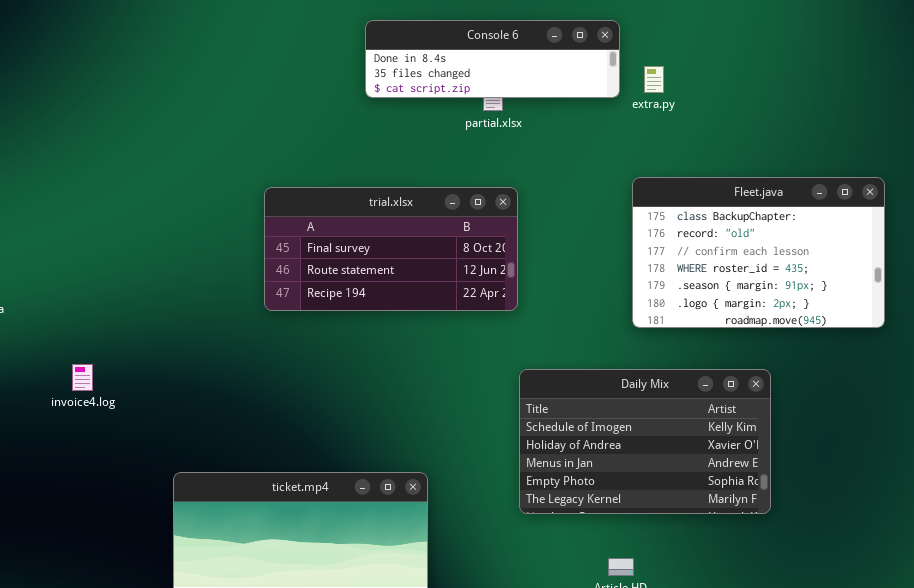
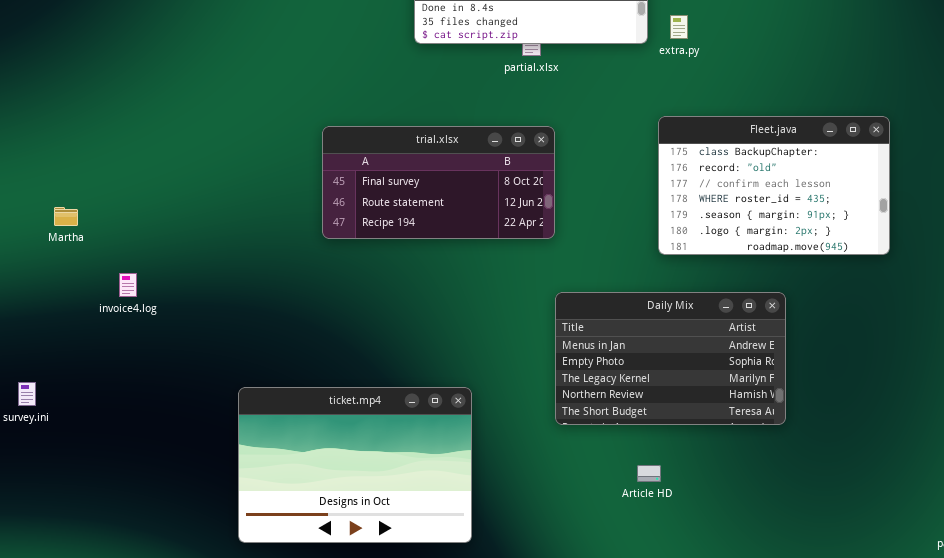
invoice4.log: [72,364,93,391] -> [119,273,137,297], moved
Daily Mix: [519,369,771,514] -> [555,292,786,425], scrolled down 2 rows

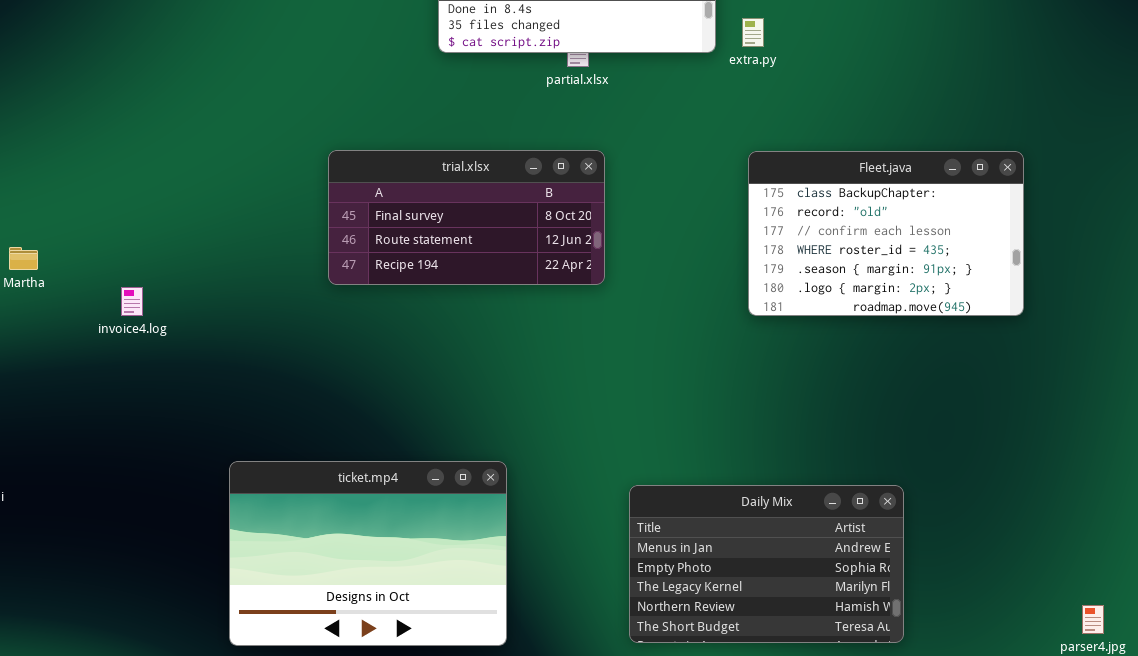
Fleet.java: [658,116,890,255] -> [748,151,1024,316], moved
invoice4.log: [119,273,137,297] -> [121,287,143,316], moved
Daily Mix: [555,292,786,425] -> [629,485,904,643], moved

